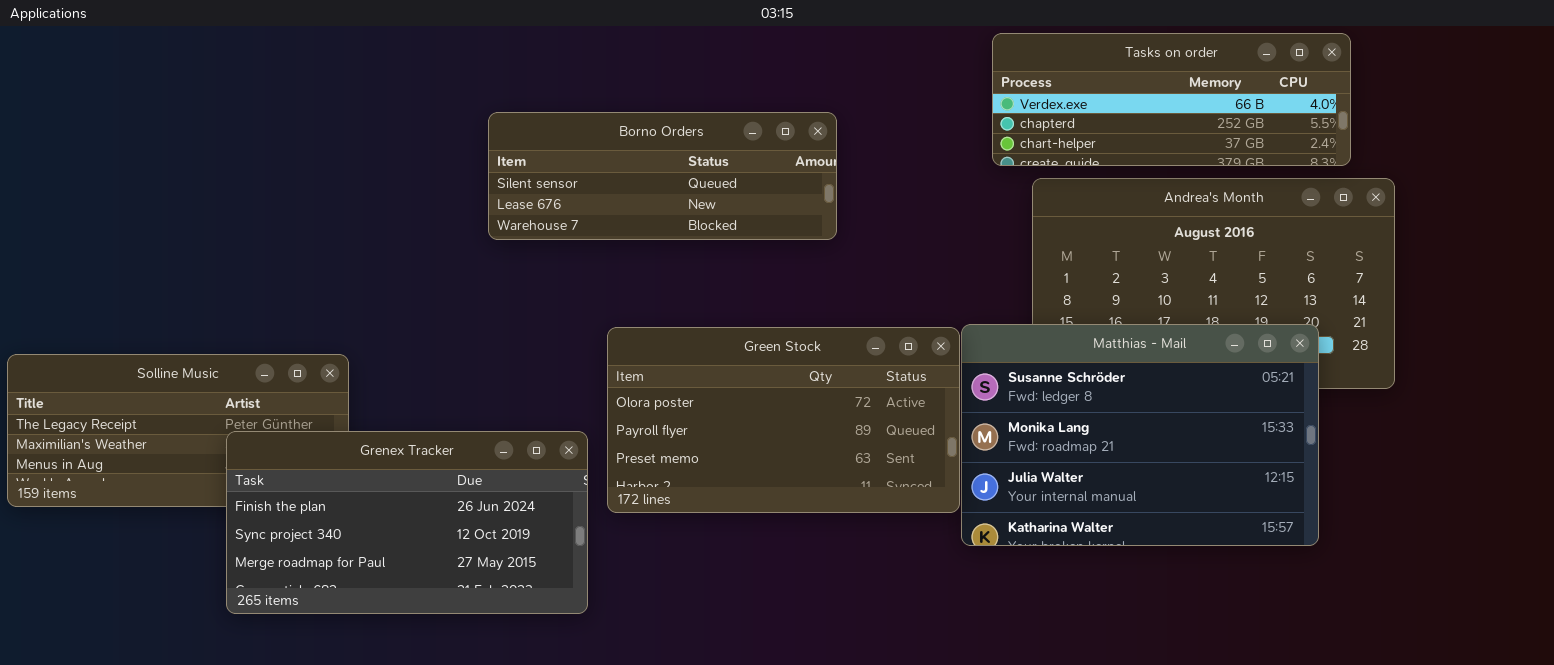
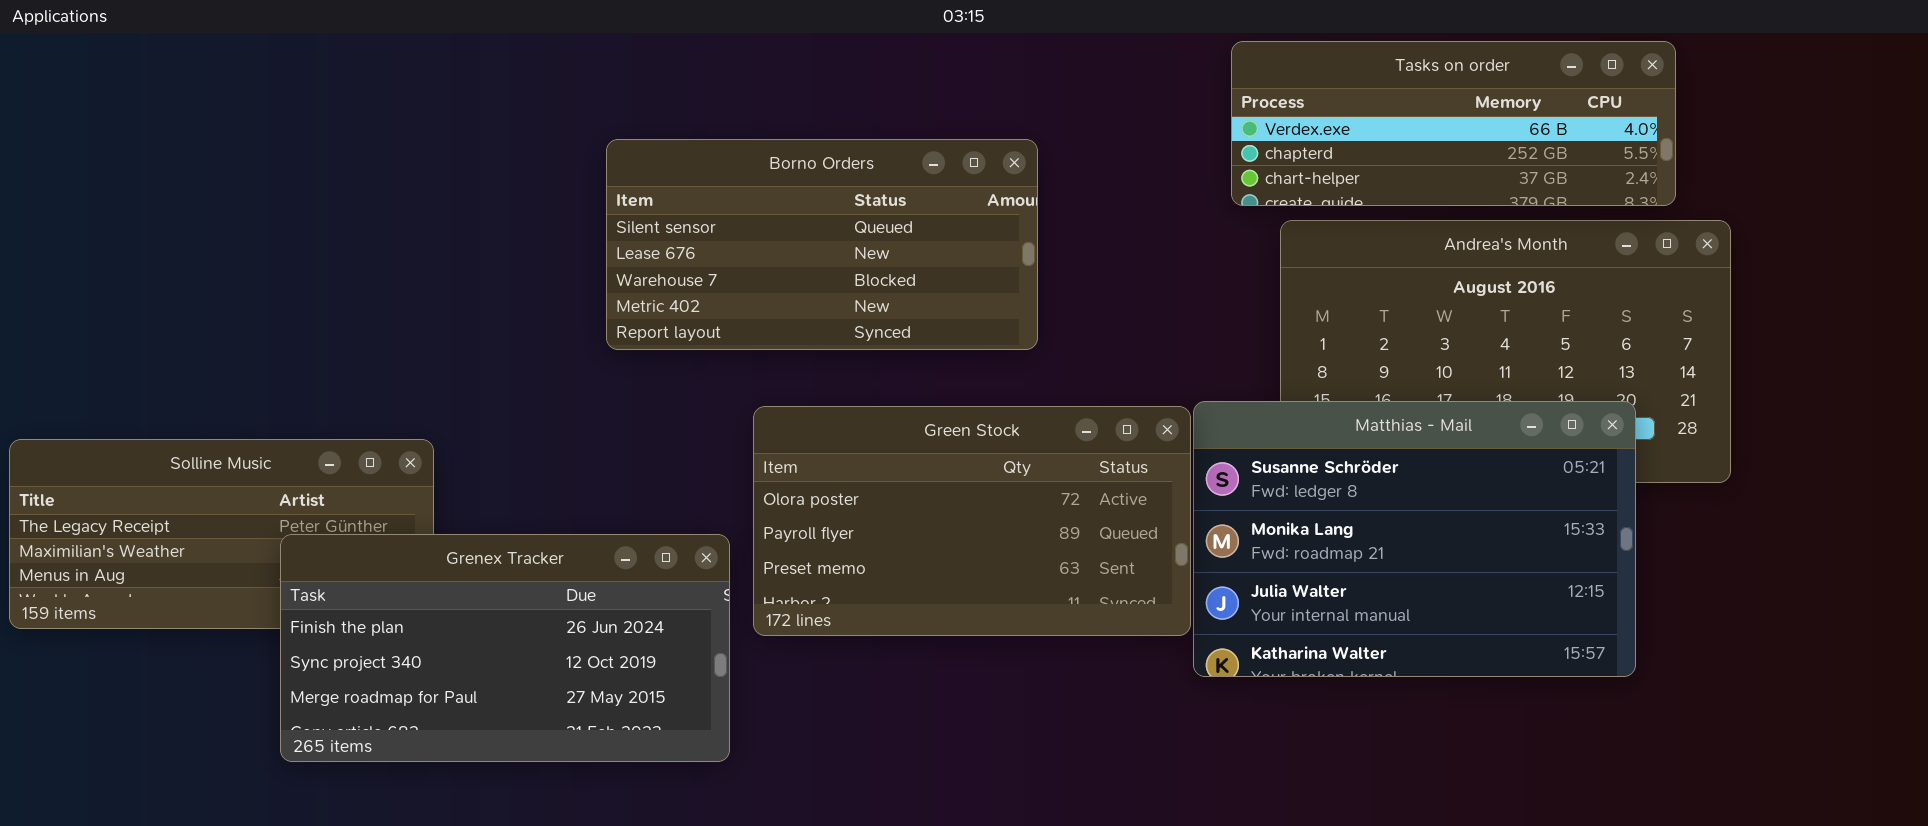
Borno Orders: [488,112,837,240] -> [606,139,1038,350], resized

